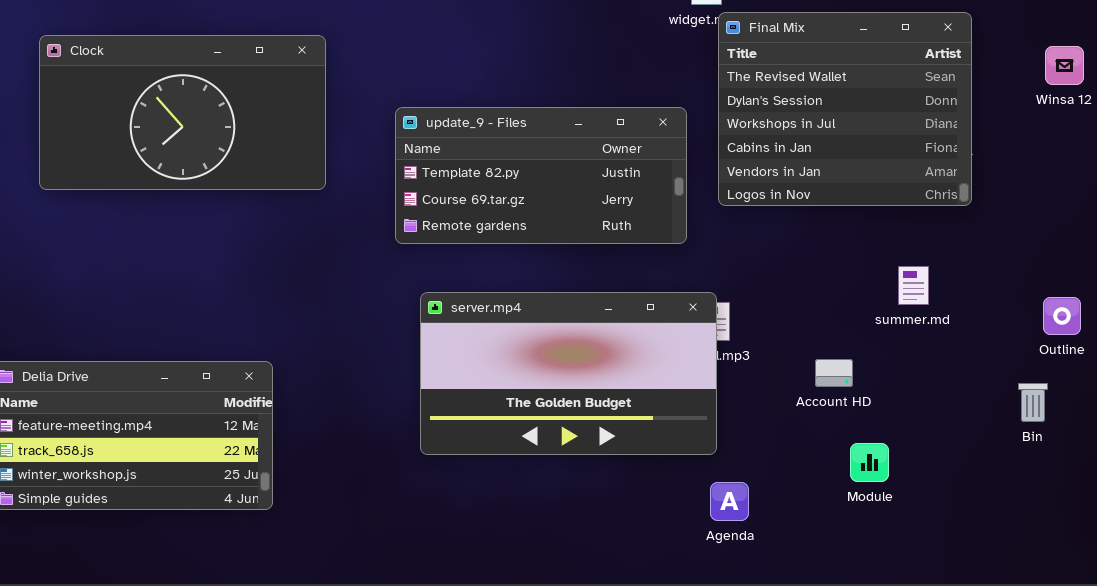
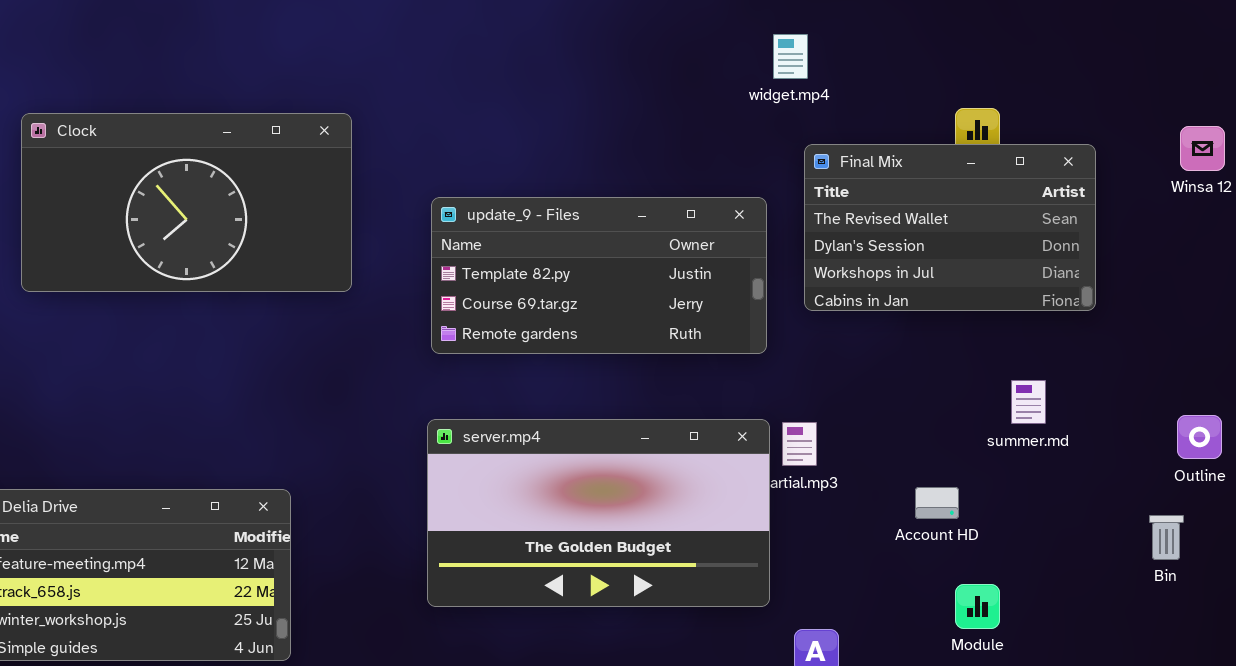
Final Mix: [718,12,972,206] -> [804,144,1096,311], resized
server.mp4: [420,292,717,455] -> [427,419,770,607], moved

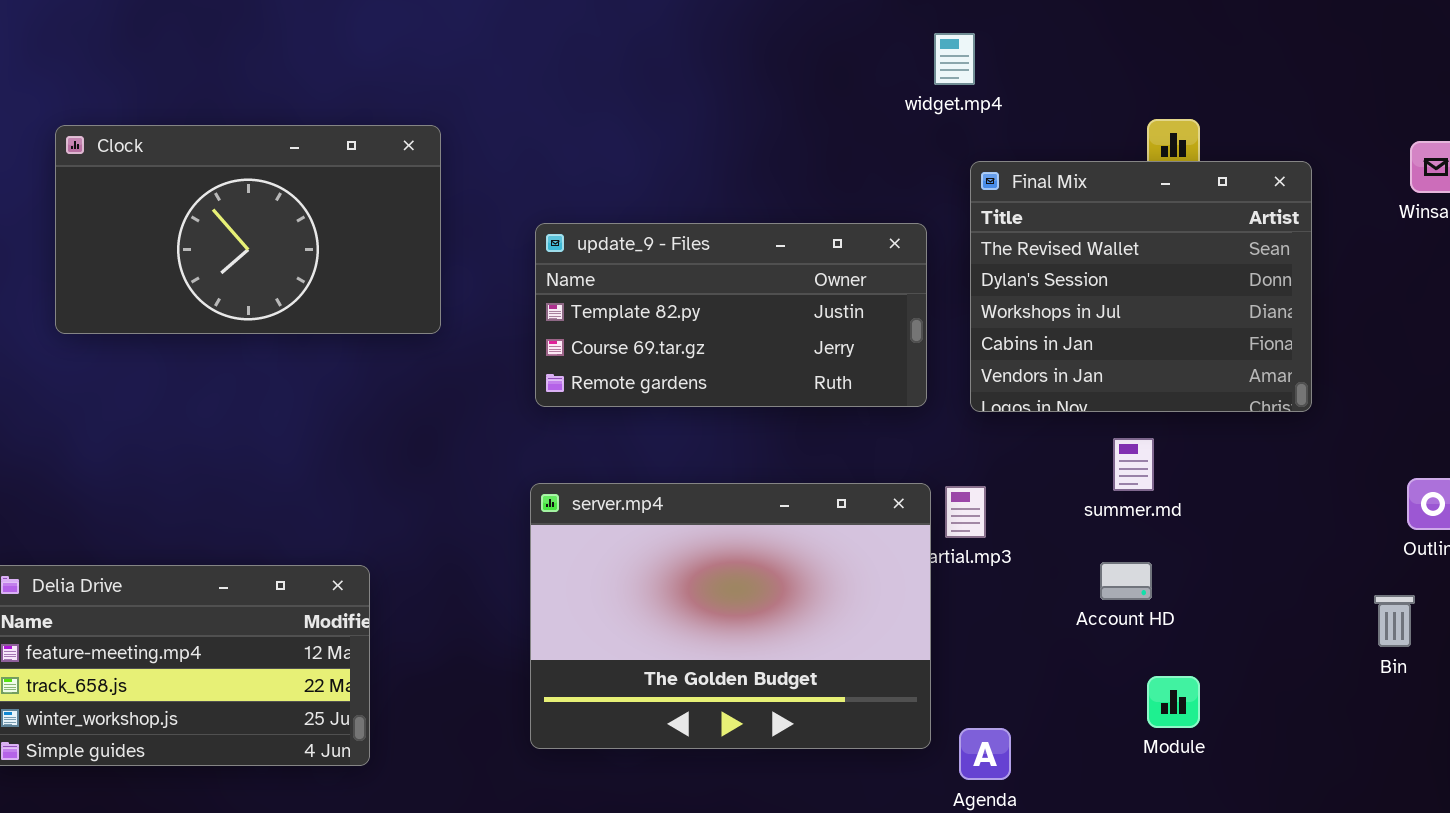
Final Mix: [804,144,1096,311] -> [970,161,1312,412], resized
summer.md: [1011,380,1046,424] -> [1113,438,1154,491], moved
server.mp4: [427,419,770,607] -> [530,483,931,749], resized

